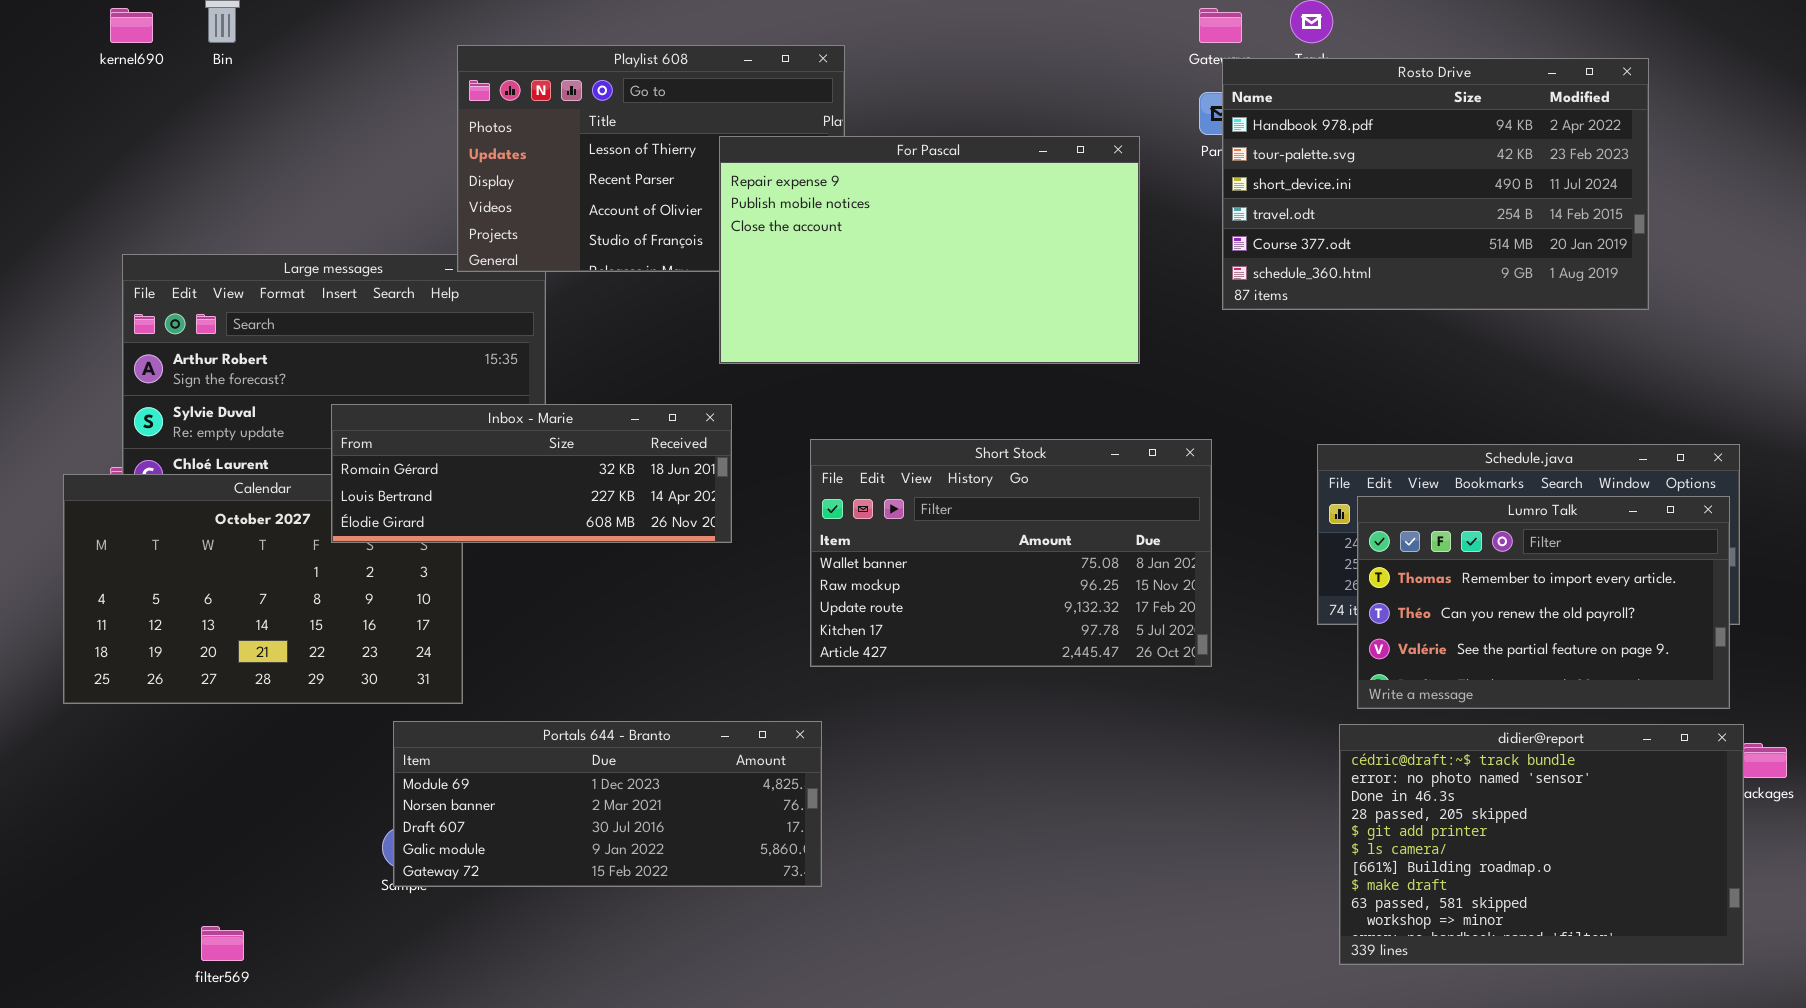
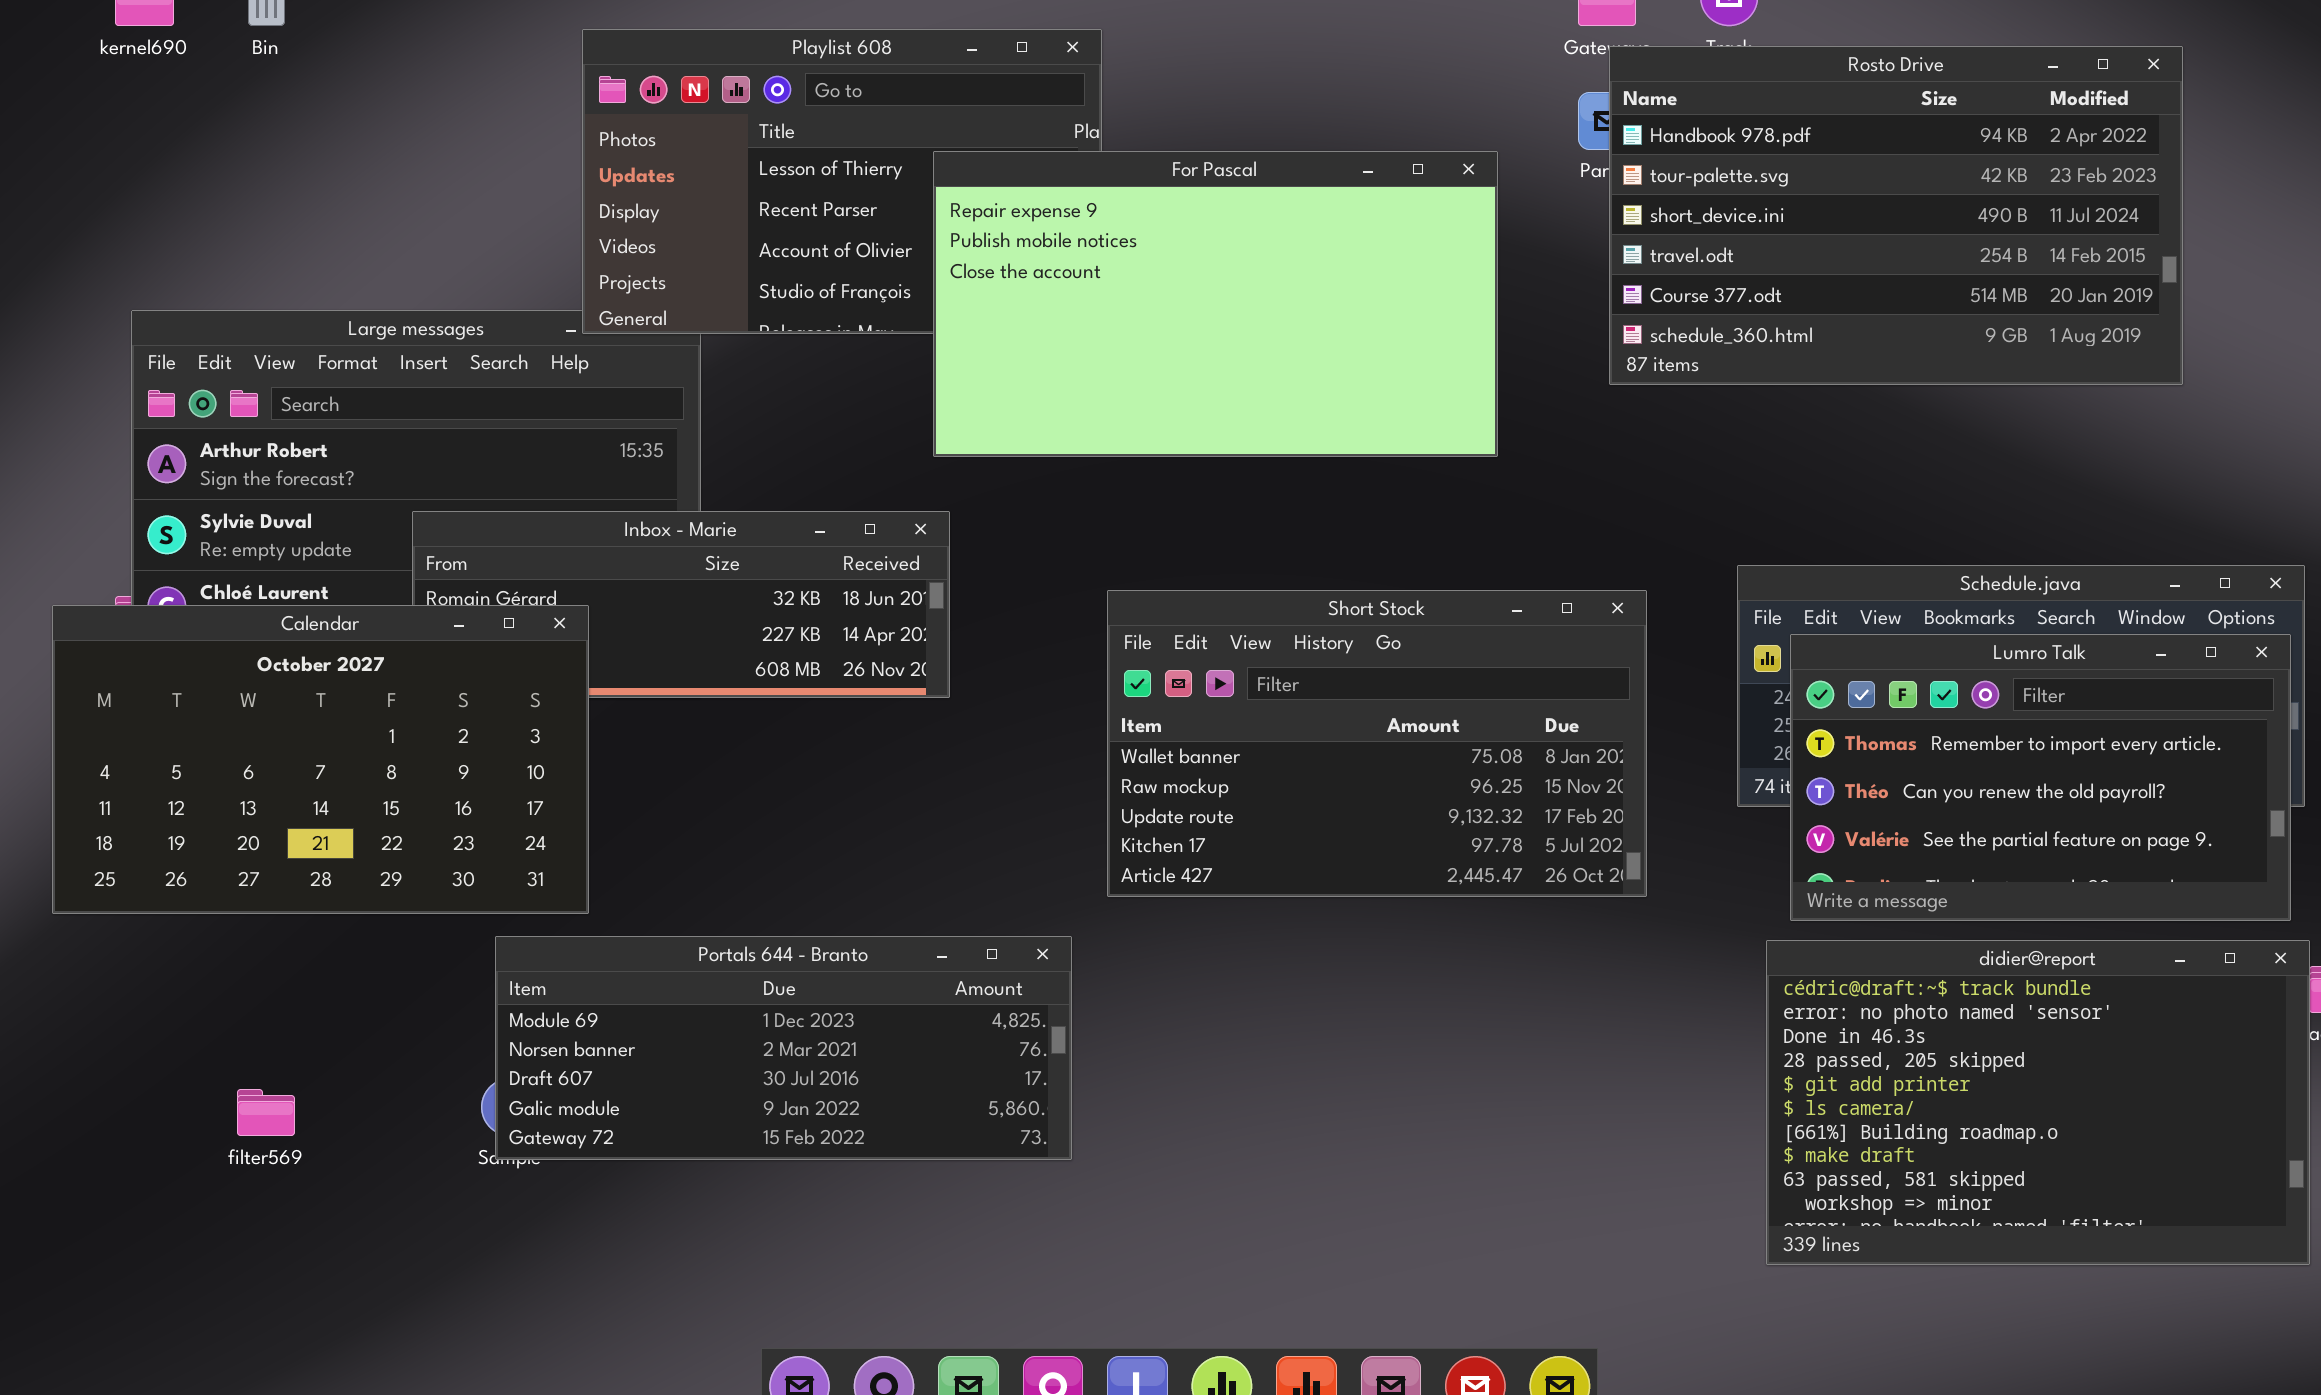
Short Stock: [810,439,1212,667] -> [1107,590,1647,897], moved
Calendar: [63,474,463,704] -> [52,605,589,914], raised
filter569: [201,926,244,961] -> [237,1089,295,1136], moved

